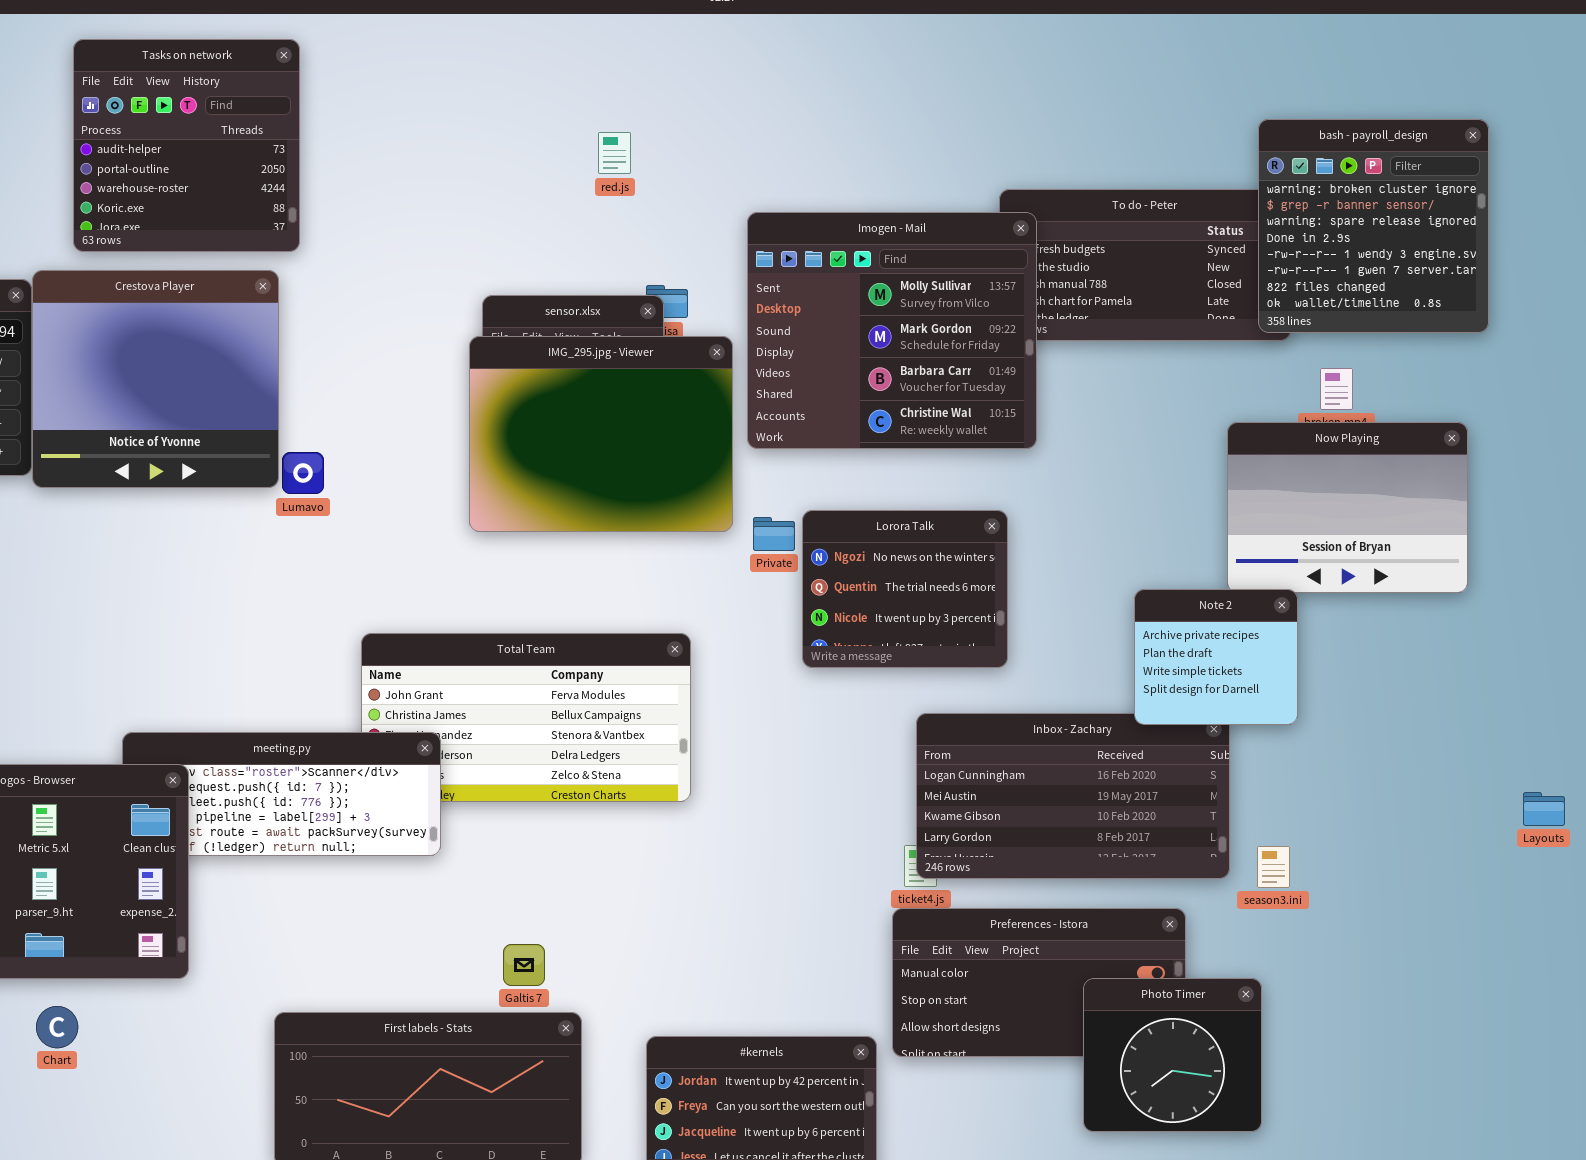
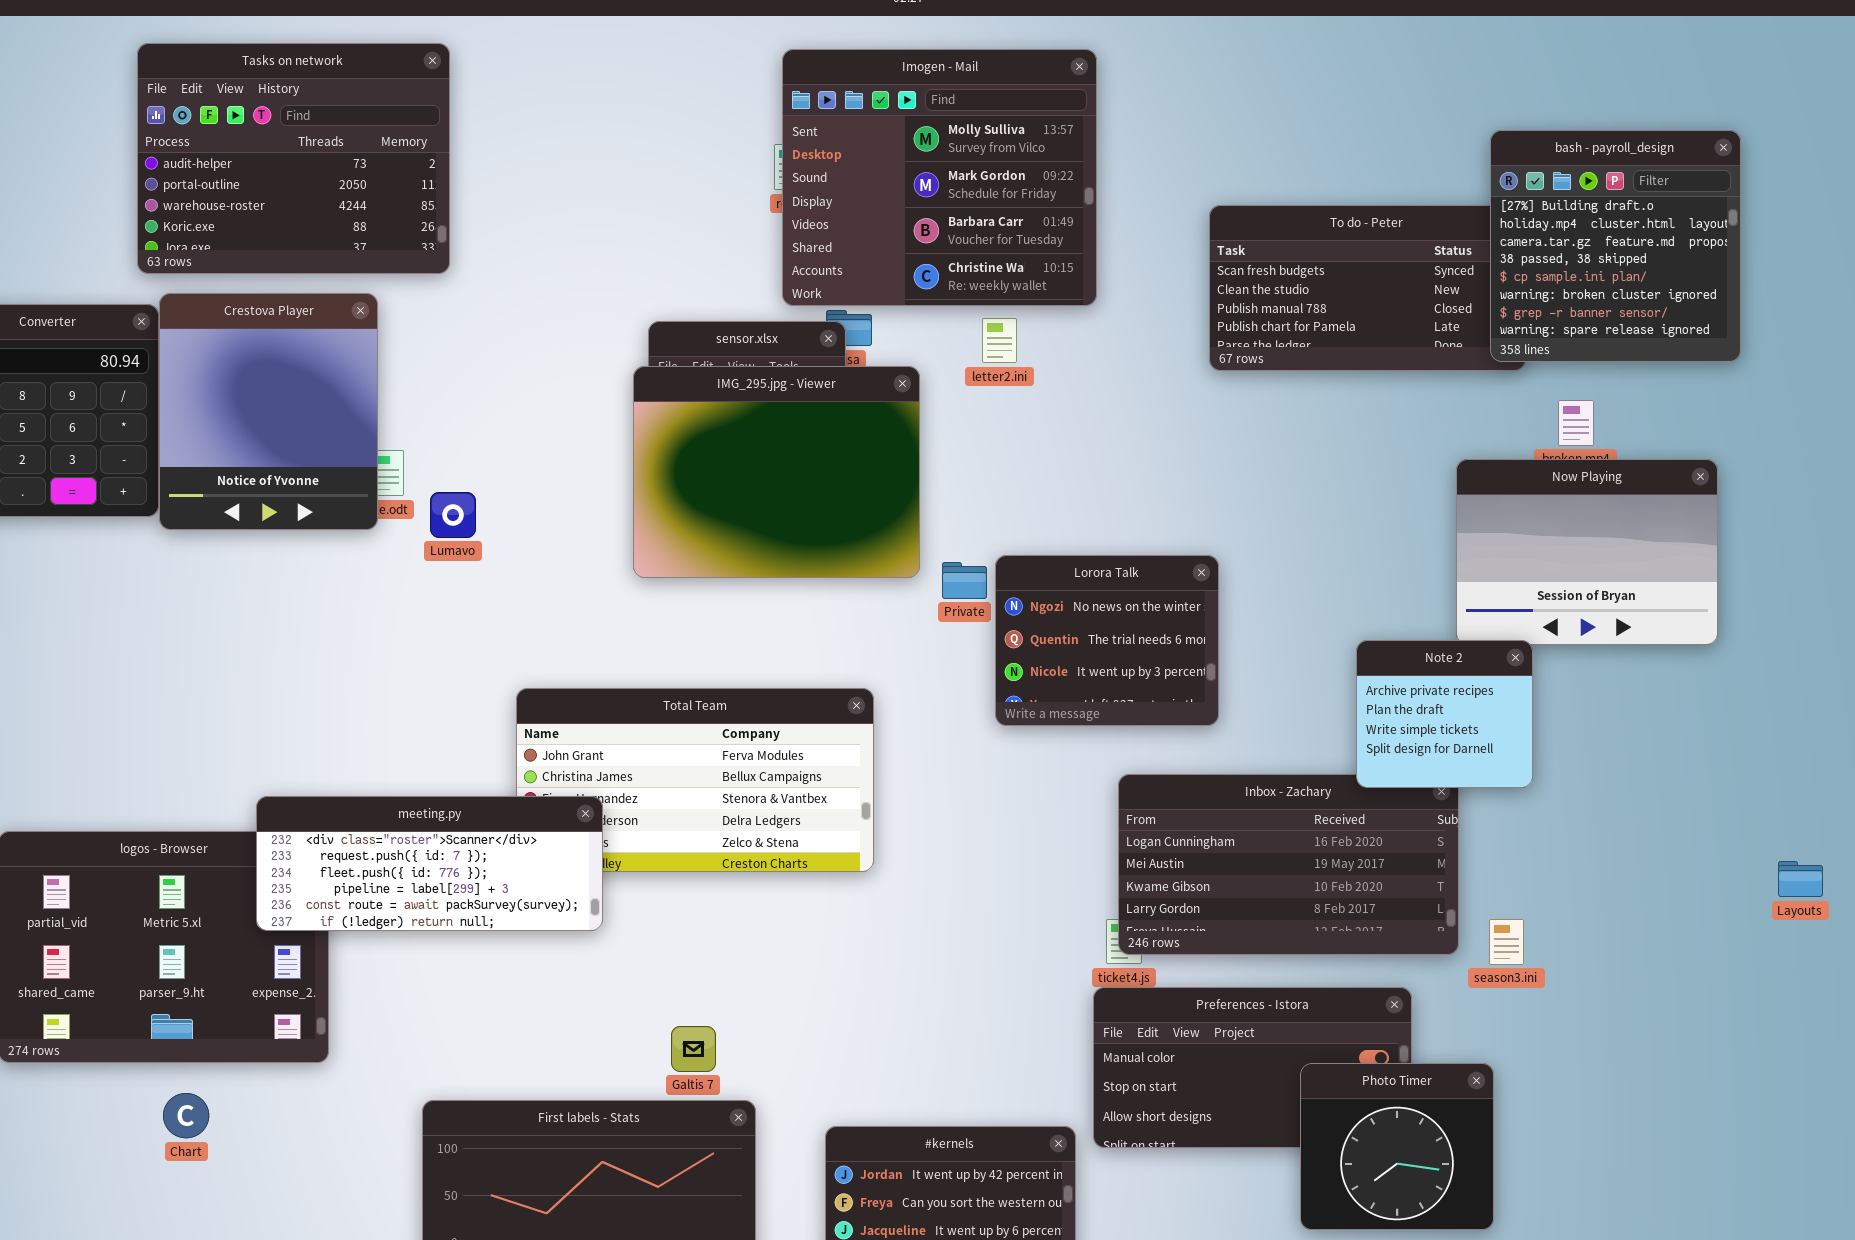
Tasks on network: [73,39,300,252] -> [137,43,450,274], resized
bash - payroll_design: [1258,119,1489,333] -> [1490,130,1741,362], scrolled up 5 rows
Imogen - Mail: [747,212,1037,449] -> [782,49,1097,306], moved
Crestova Player: [32,270,279,488] -> [159,293,378,530], resized
meeting.py: [122,732,441,856] -> [256,796,603,931], raised

